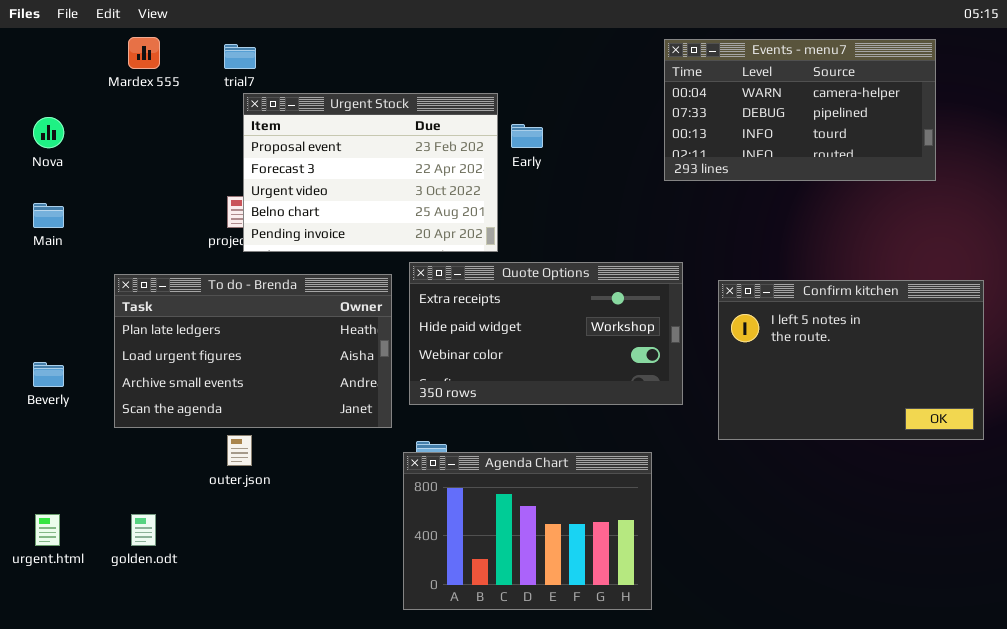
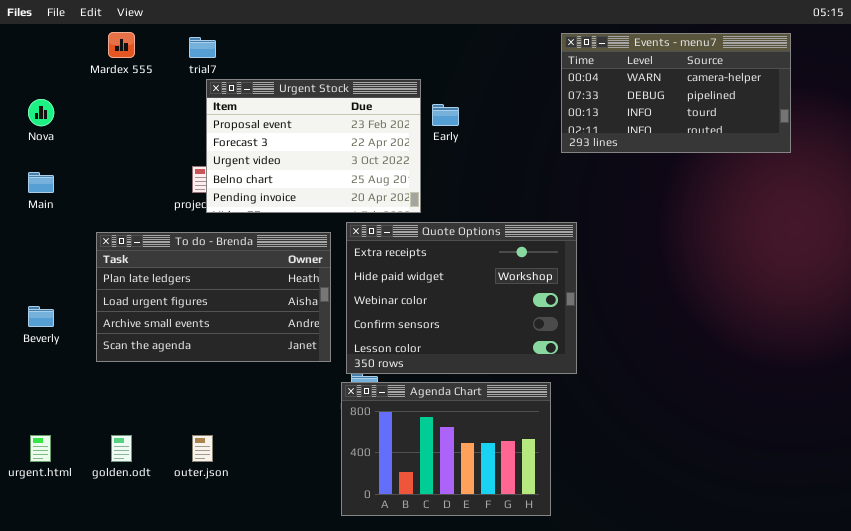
Quote Options: [409,262,683,405] -> [346,222,577,374], resized
Confirm kitchen: [718,280,984,440] -> none, closed
outer.json: [227,435,252,466] -> [192,435,213,462], moved

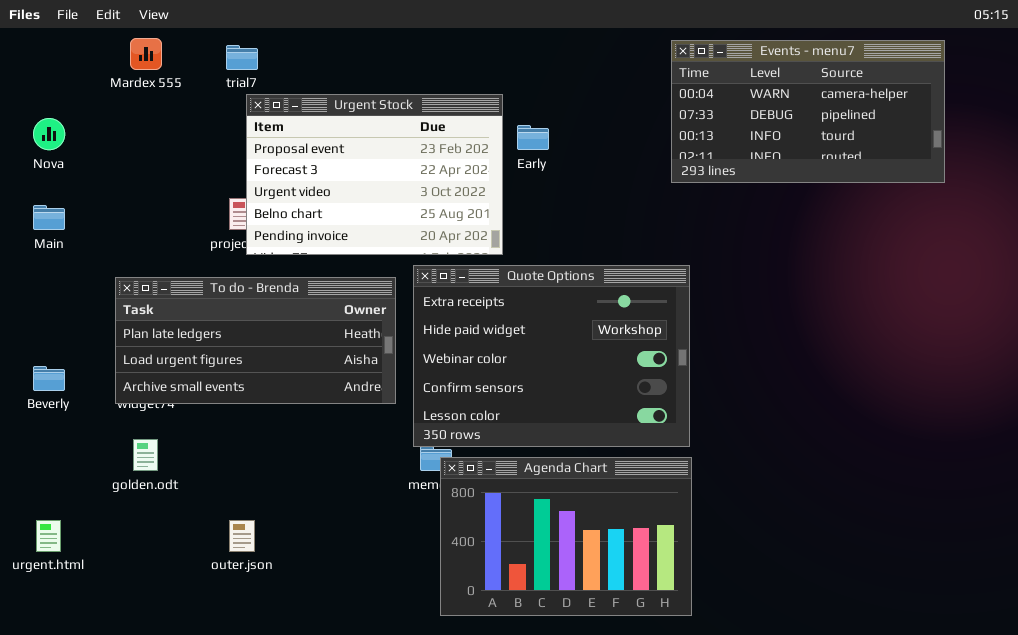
To do - Brenda: [96,232,331,362] -> [115,277,396,404], resized
Agenda Chart: [341,382,551,516] -> [440,457,692,616], moved
golden.odt: [111,435,132,462] -> [133,439,158,471], moved

